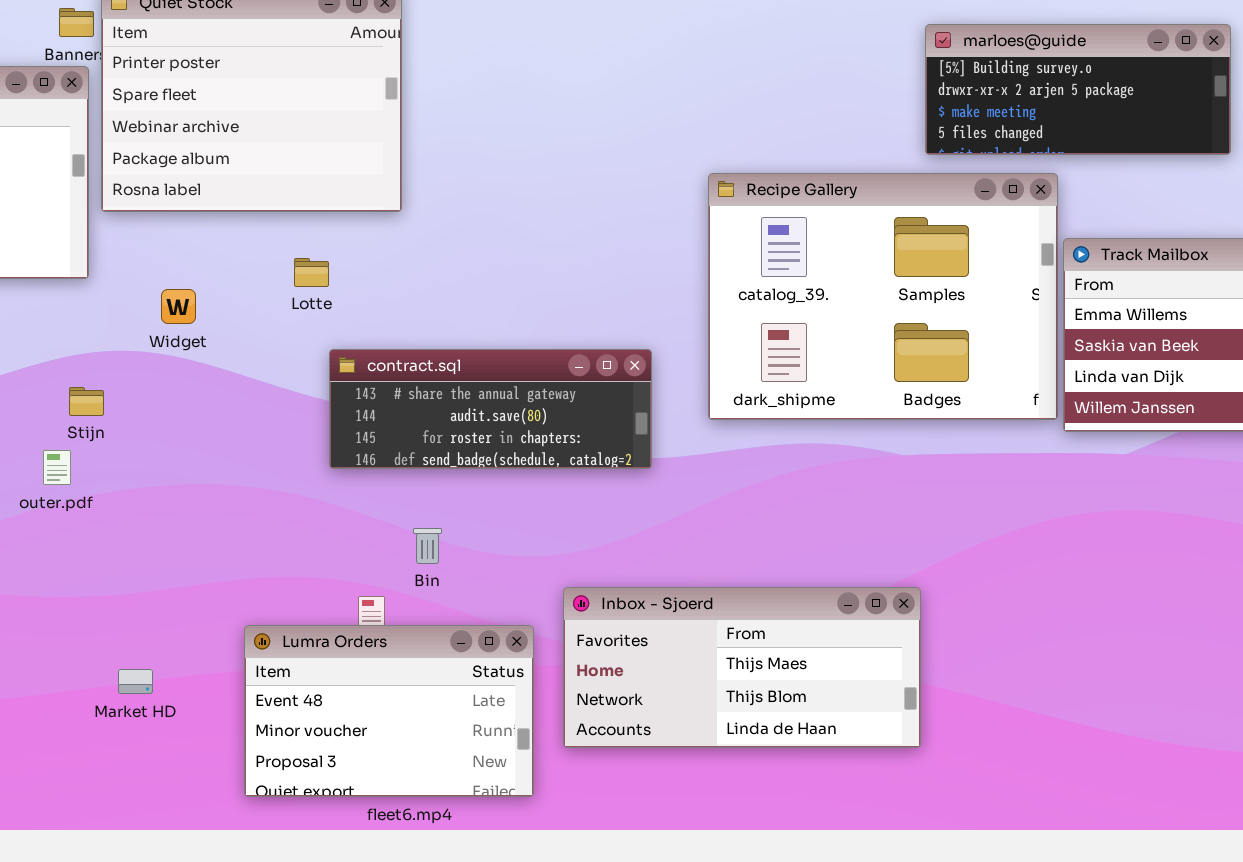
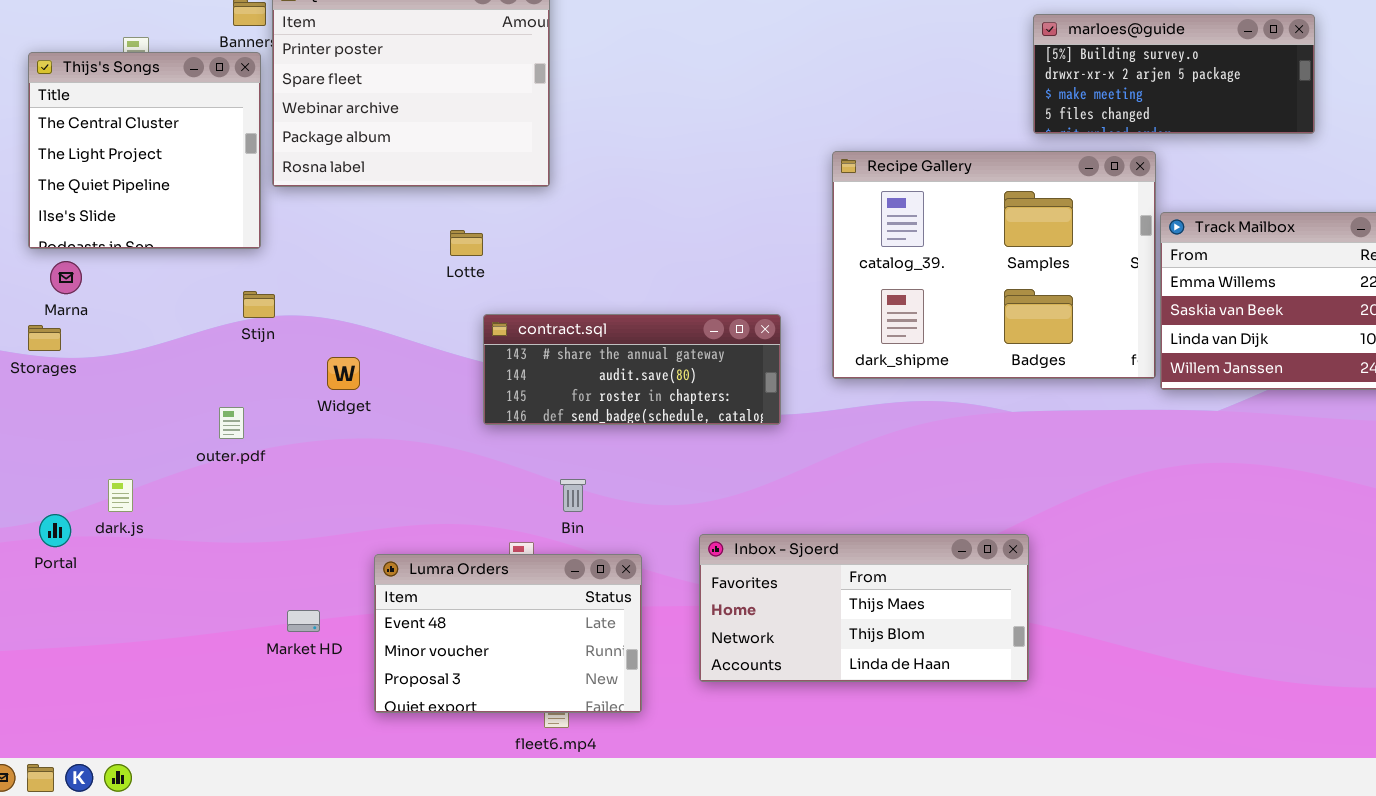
Widget: [161,289,196,324] -> [327,357,360,390], moved
Stijn: [69,387,104,416] -> [243,291,275,318], moved
Lumra Orders: [244,625,534,797] -> [374,554,642,713], moved

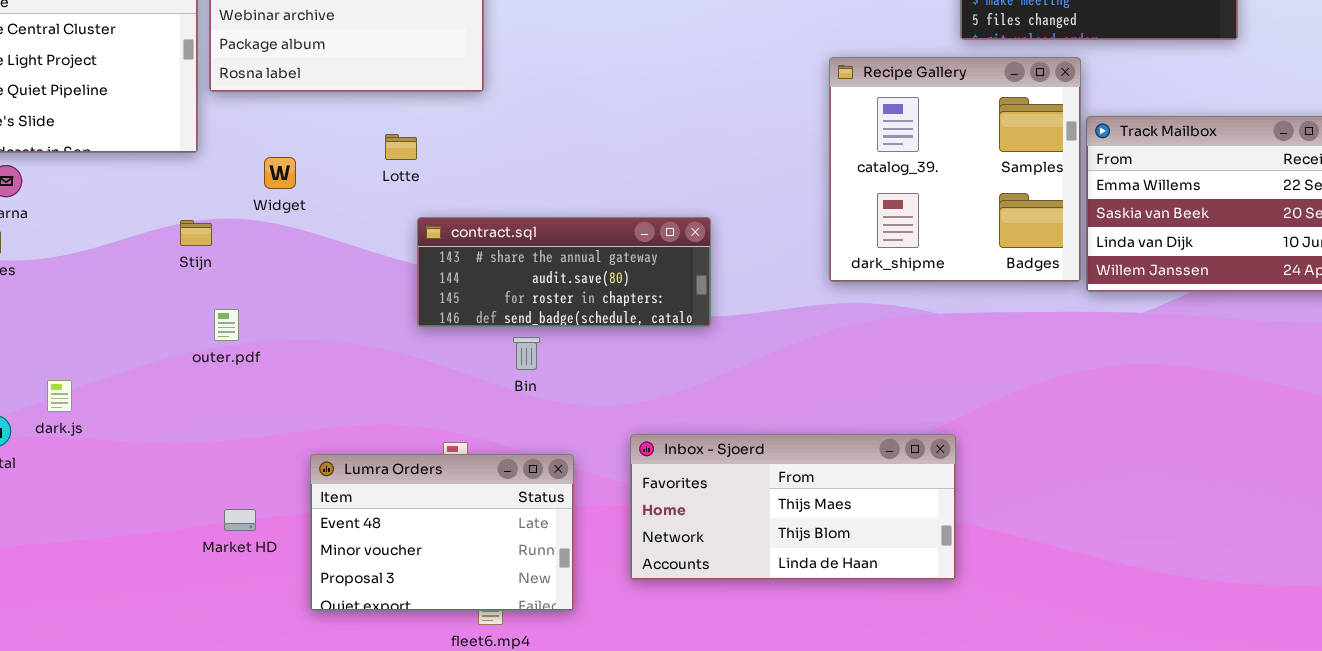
Recipe Gallery: [832,151,1156,379] -> [829,57,1081,282], resized
Stijn: [243,291,275,318] -> [180,220,212,246], moved
Widget: [327,357,360,390] -> [264,157,296,189], moved
outer.pdf: [219,407,244,439] -> [214,309,239,341], moved
Bin: [560,479,586,512] -> [513,337,540,370], moved

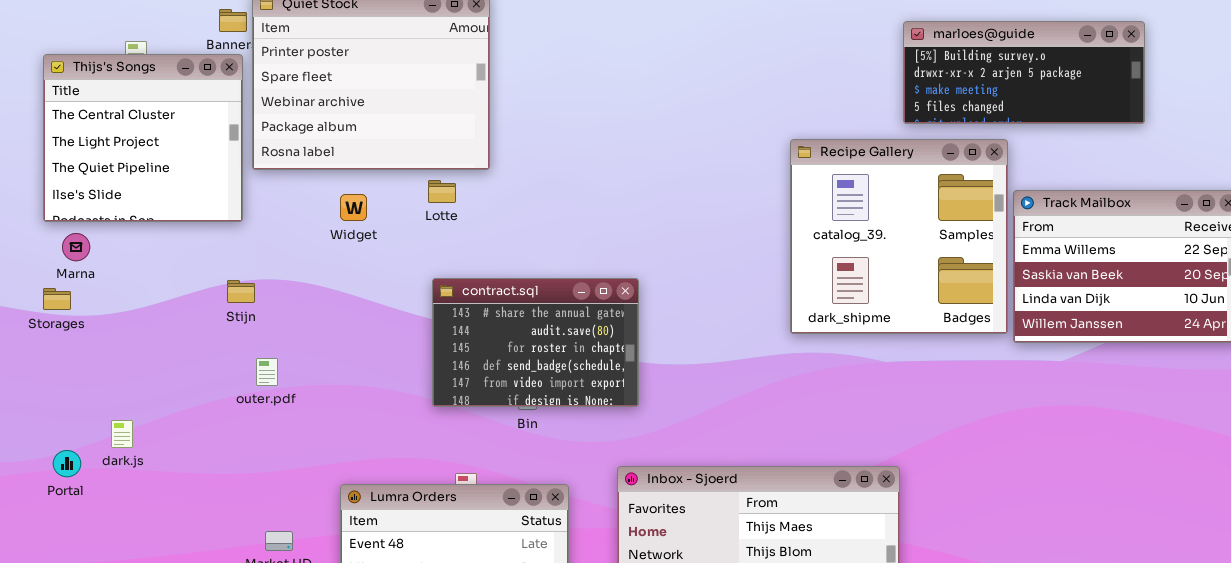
Lotte: [385,134,417,160] -> [428,180,456,203], moved
Widget: [264,157,296,189] -> [340,194,367,221], moved
contract.sql: [417,217,711,327] -> [432,278,639,407], resized

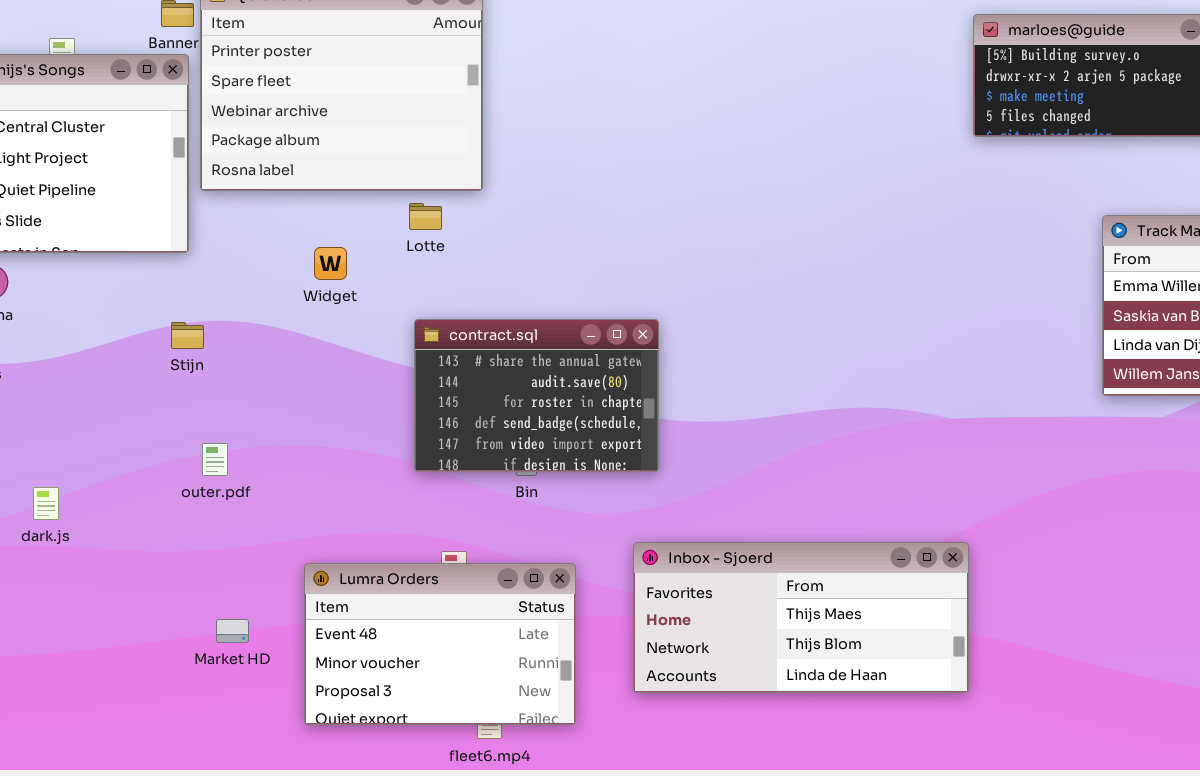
Recipe Gallery: [790,139,1008,334] -> none, closed
Widget: [340,194,367,221] -> [314,247,347,280], moved
outer.pdf: [256,358,278,386] -> [202,443,228,476], moved

